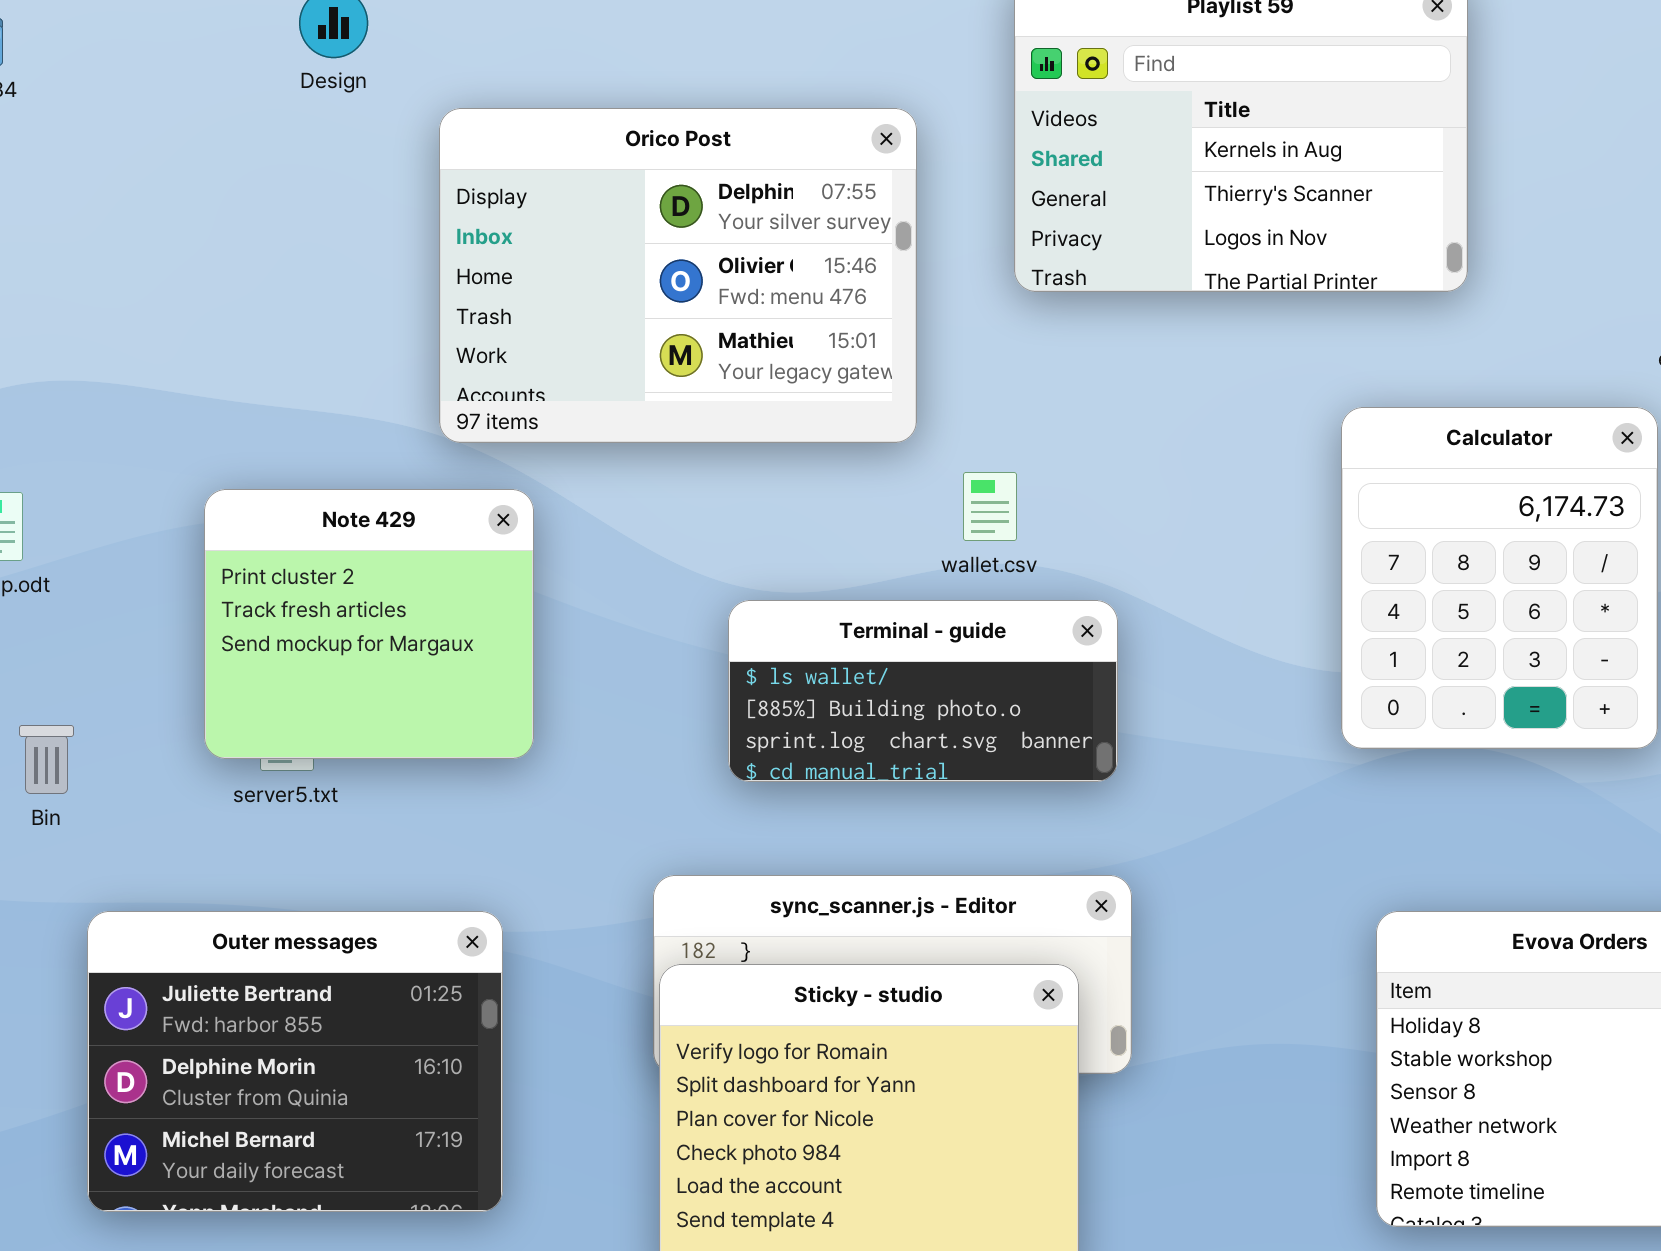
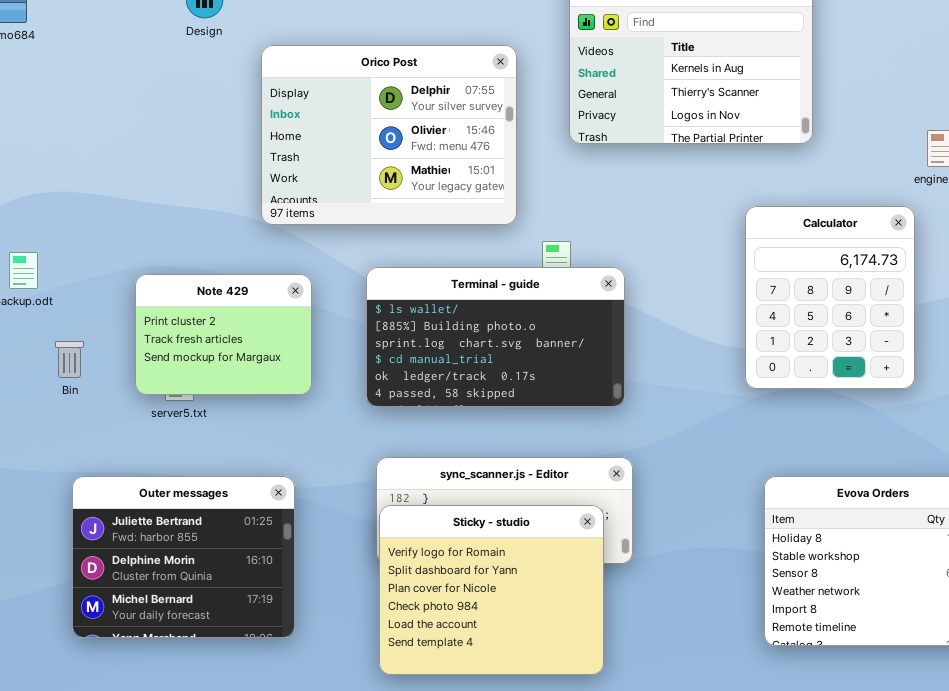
Note 429: [204,489,534,759] -> [135,274,312,395], resized
Terminal - guide: [728,600,1118,782] -> [366,267,625,407], resized
Bin: [19,725,74,794] -> [55,341,84,378], moved

